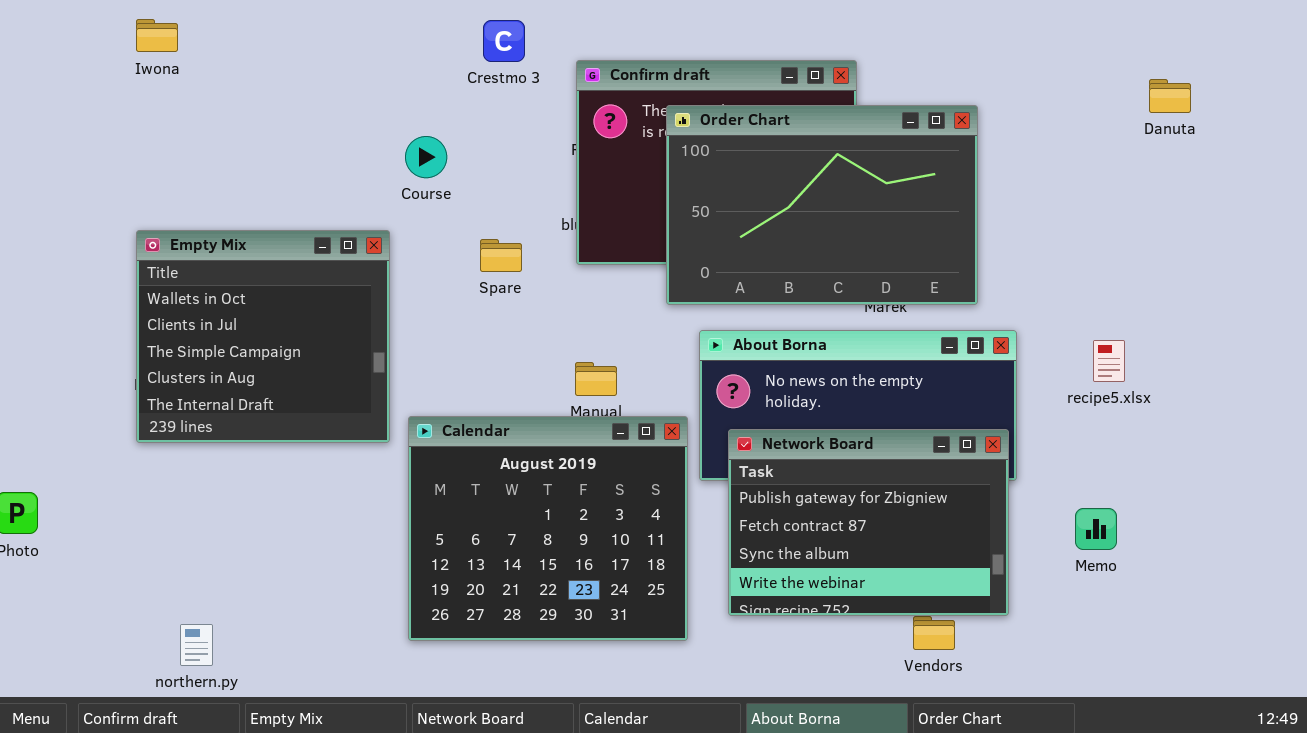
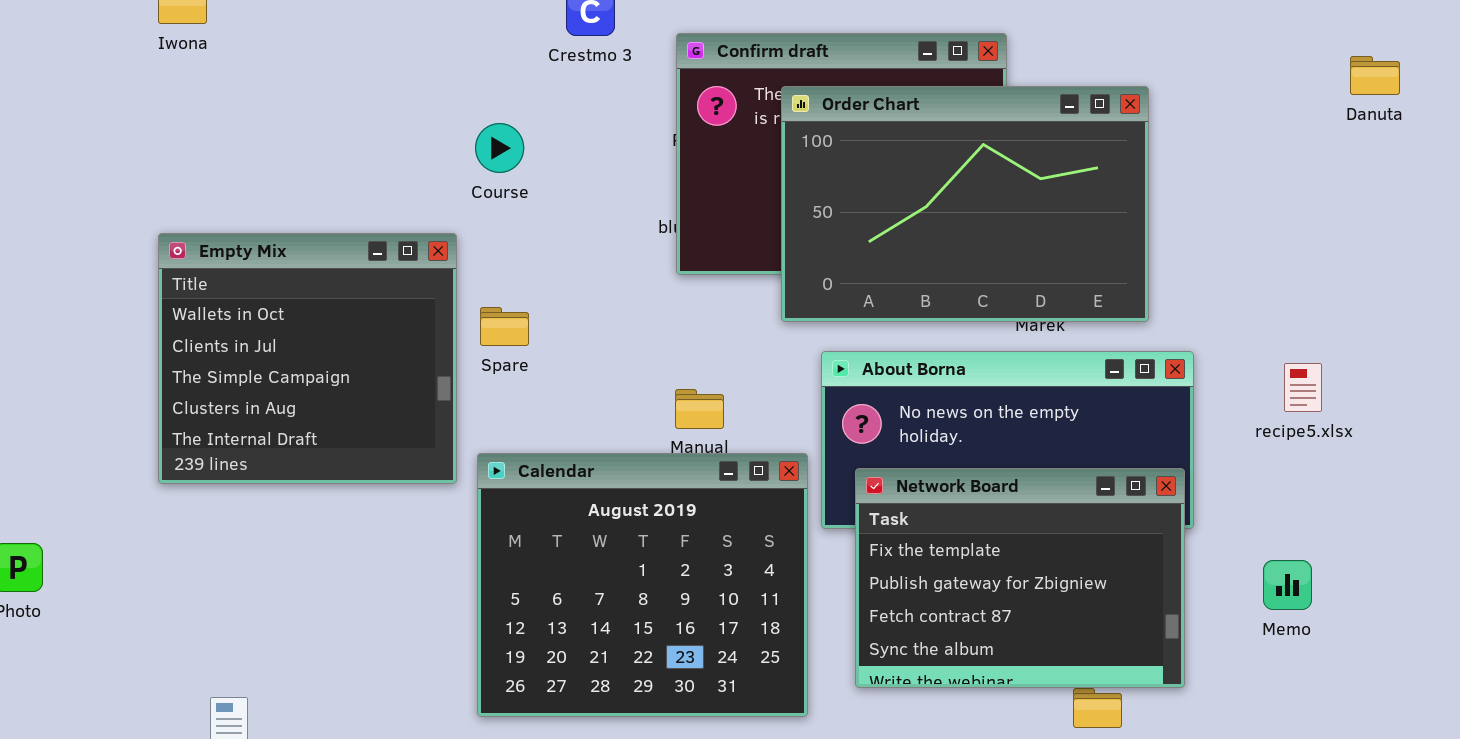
Spare: [480,239,522,272] -> [480,307,529,346], moved
Network Board: [728,429,1009,616] -> [855,468,1185,688], scrolled up 1 row

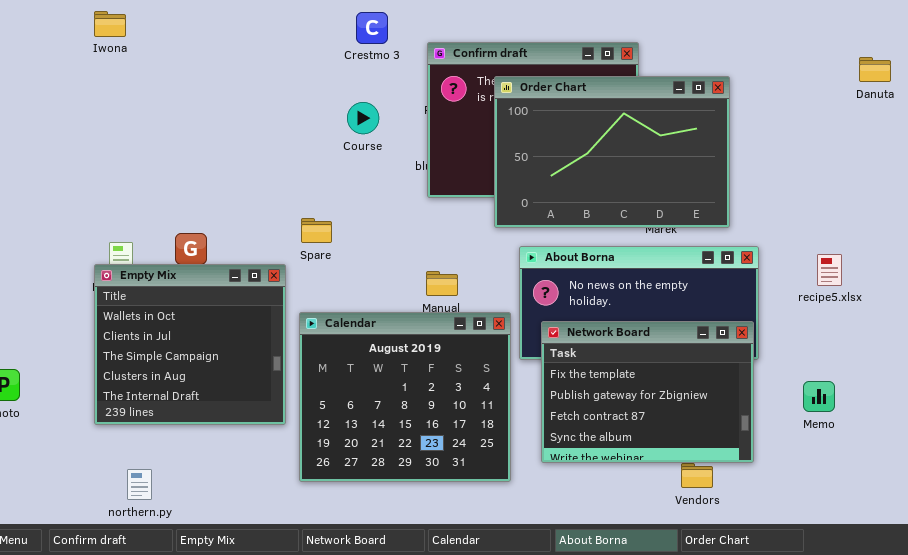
Course: [475,123,524,173] -> [347,102,379,134], moved
Empty Mix: [158,233,457,484] -> [94,264,286,425], moved

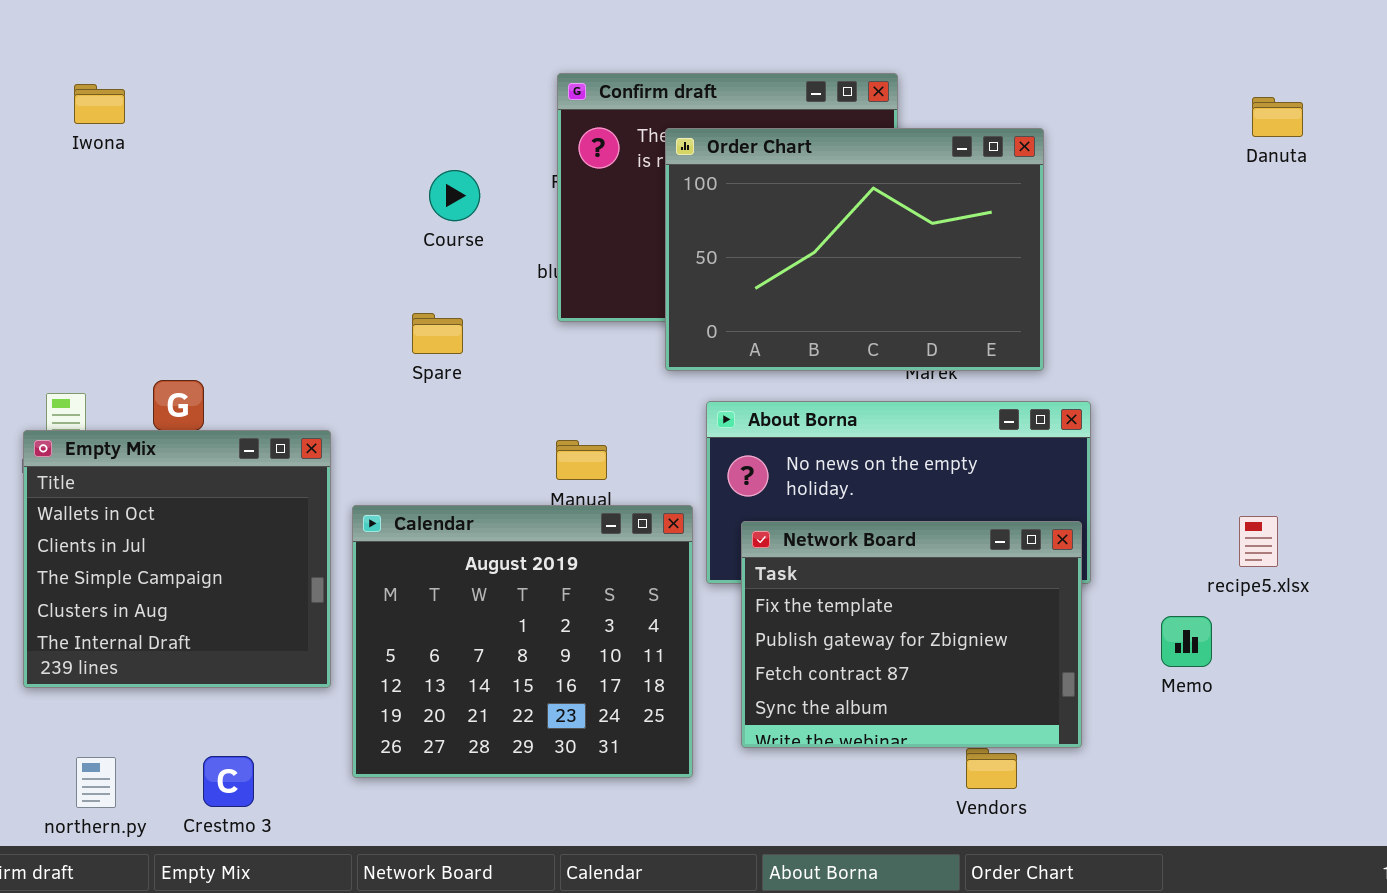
Iwona: [94,11,126,37] -> [74,84,125,124], moved
Crestmo 3: [356,12,388,44] -> [203,756,254,807], moved
Spare: [301,218,332,243] -> [412,313,463,354], moved
recipe5.xlsx: [817,254,842,286] -> [1239,516,1278,567], moved

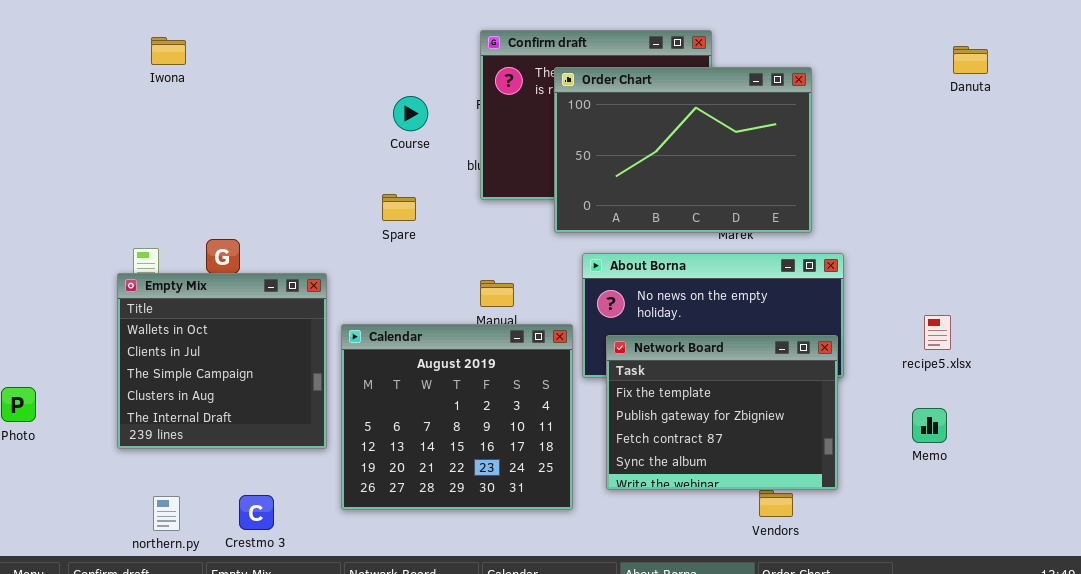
recipe5.xlsx: [1239,516,1278,567] -> [924,315,951,350], moved
Memo: [1161,616,1212,667] -> [912,408,947,443], moved

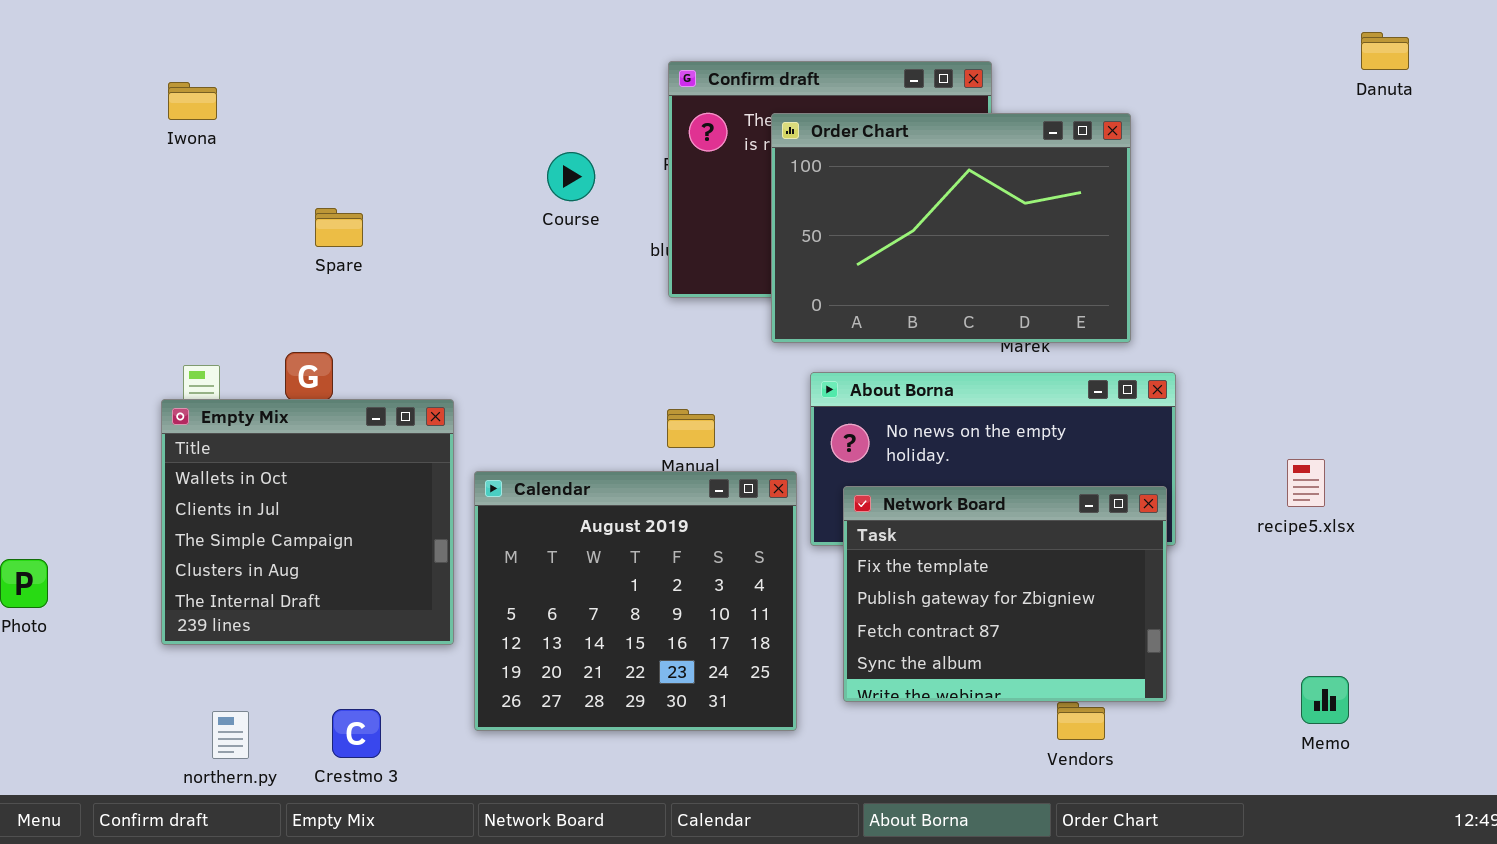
Iwona: [151,37,186,65] -> [168,82,217,120], moved
Danuta: [953,46,988,74] -> [1361,32,1409,70], moved
Spare: [382,194,416,221] -> [315,208,363,247], moved
Memo: [912,408,947,443] -> [1301,676,1349,724], moved

